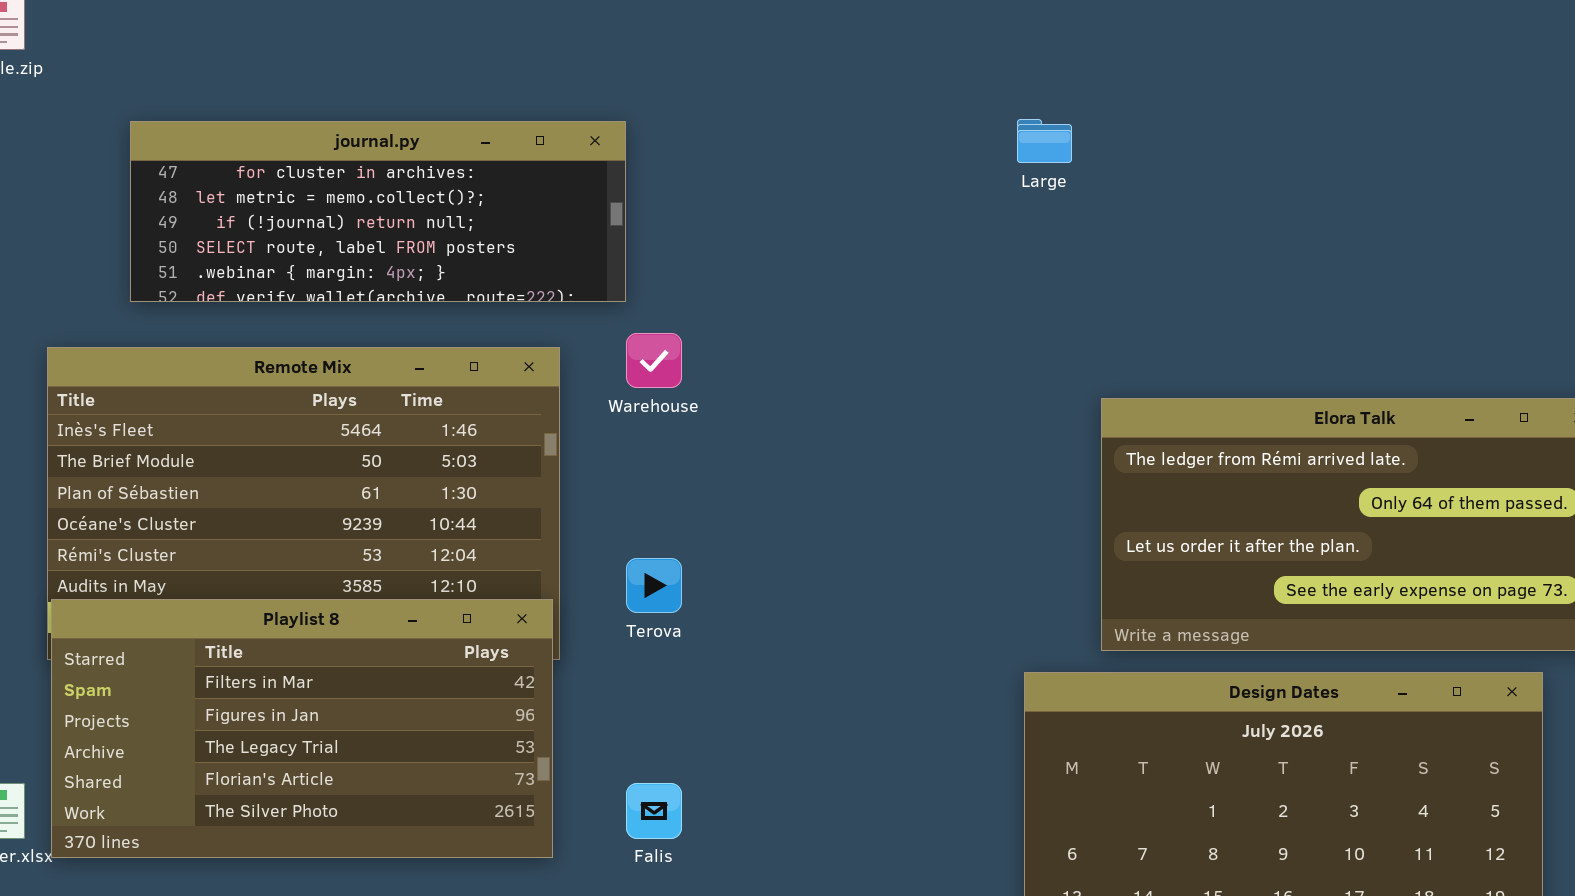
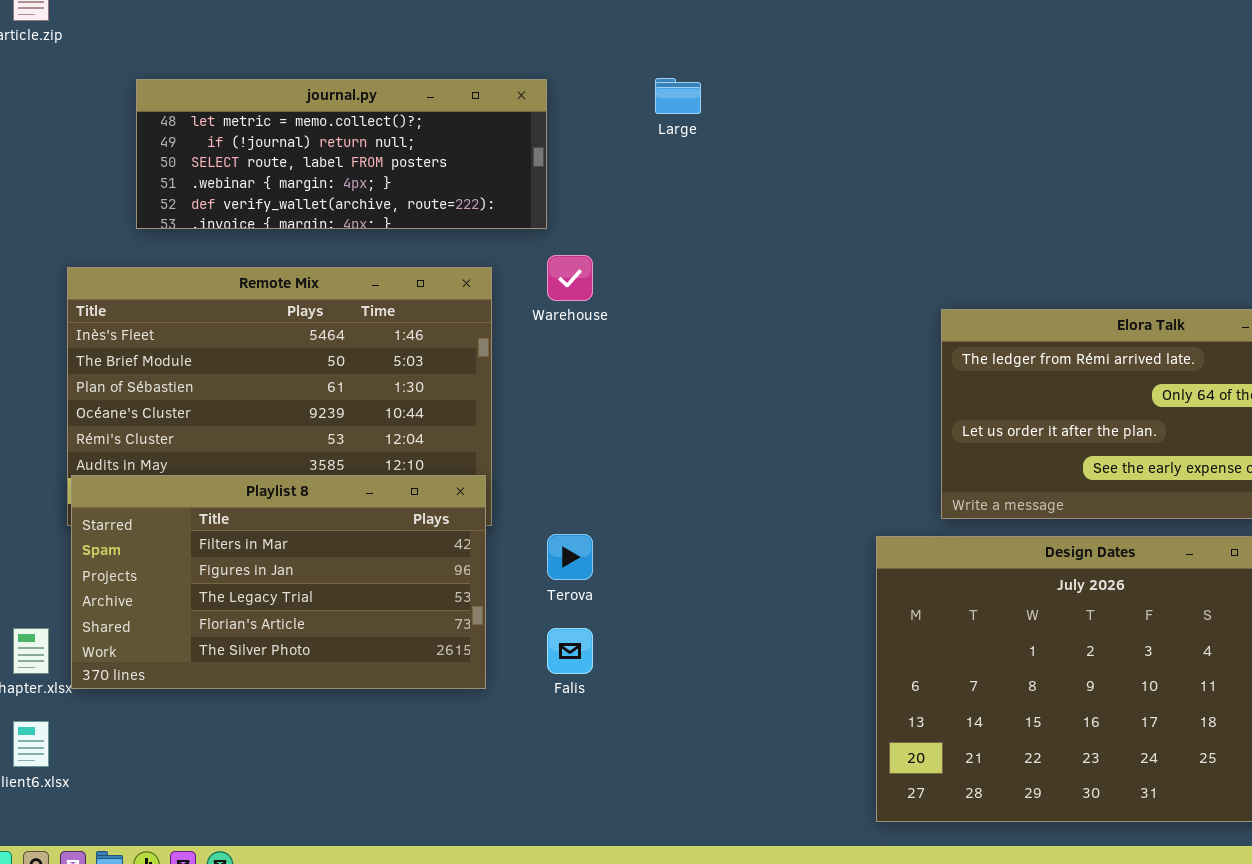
Large: [1017,119,1072,163] -> [655,78,701,114], moved
journal.py: [130,121,626,302] -> [136,79,547,229], scrolled down 1 row
Terova: [626,558,682,613] -> [547,534,593,580], moved

